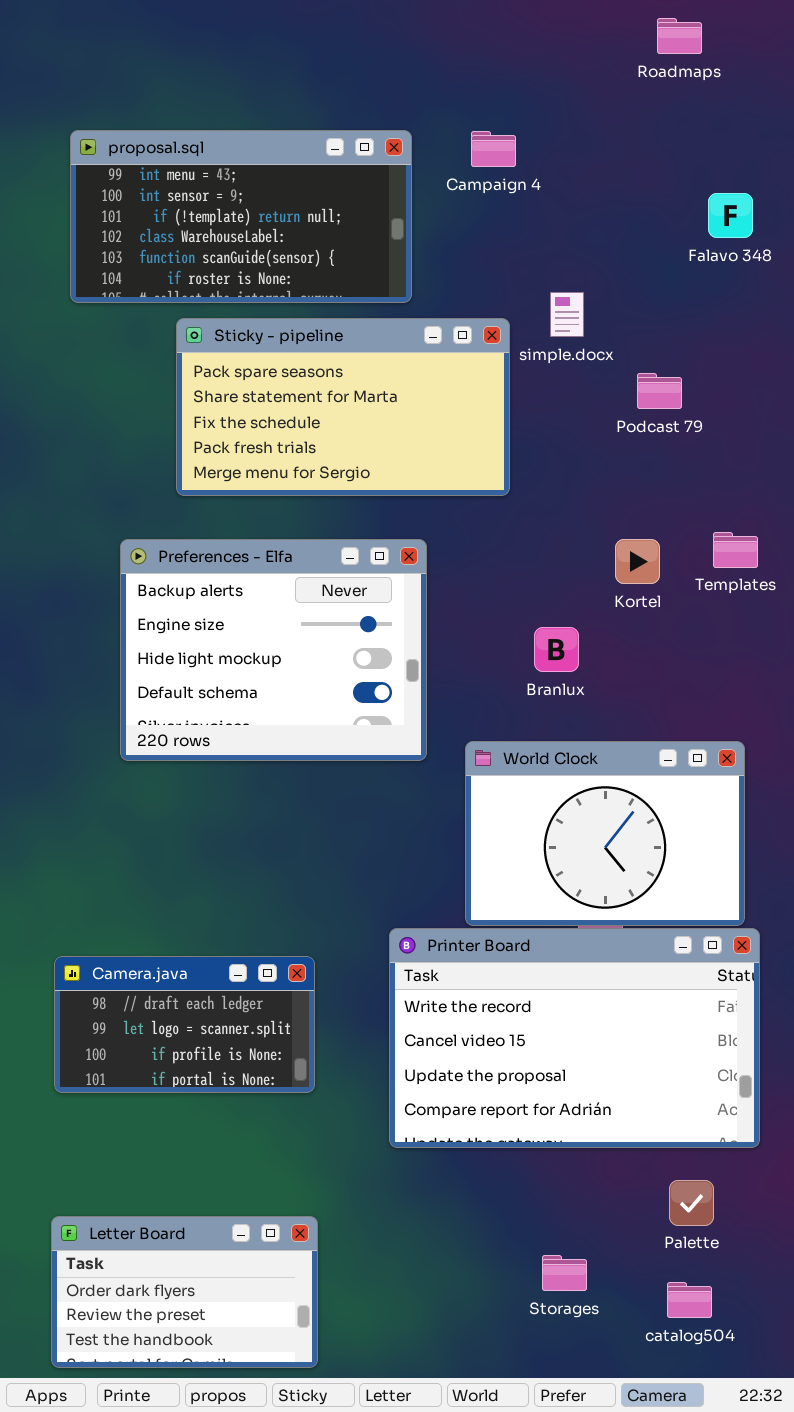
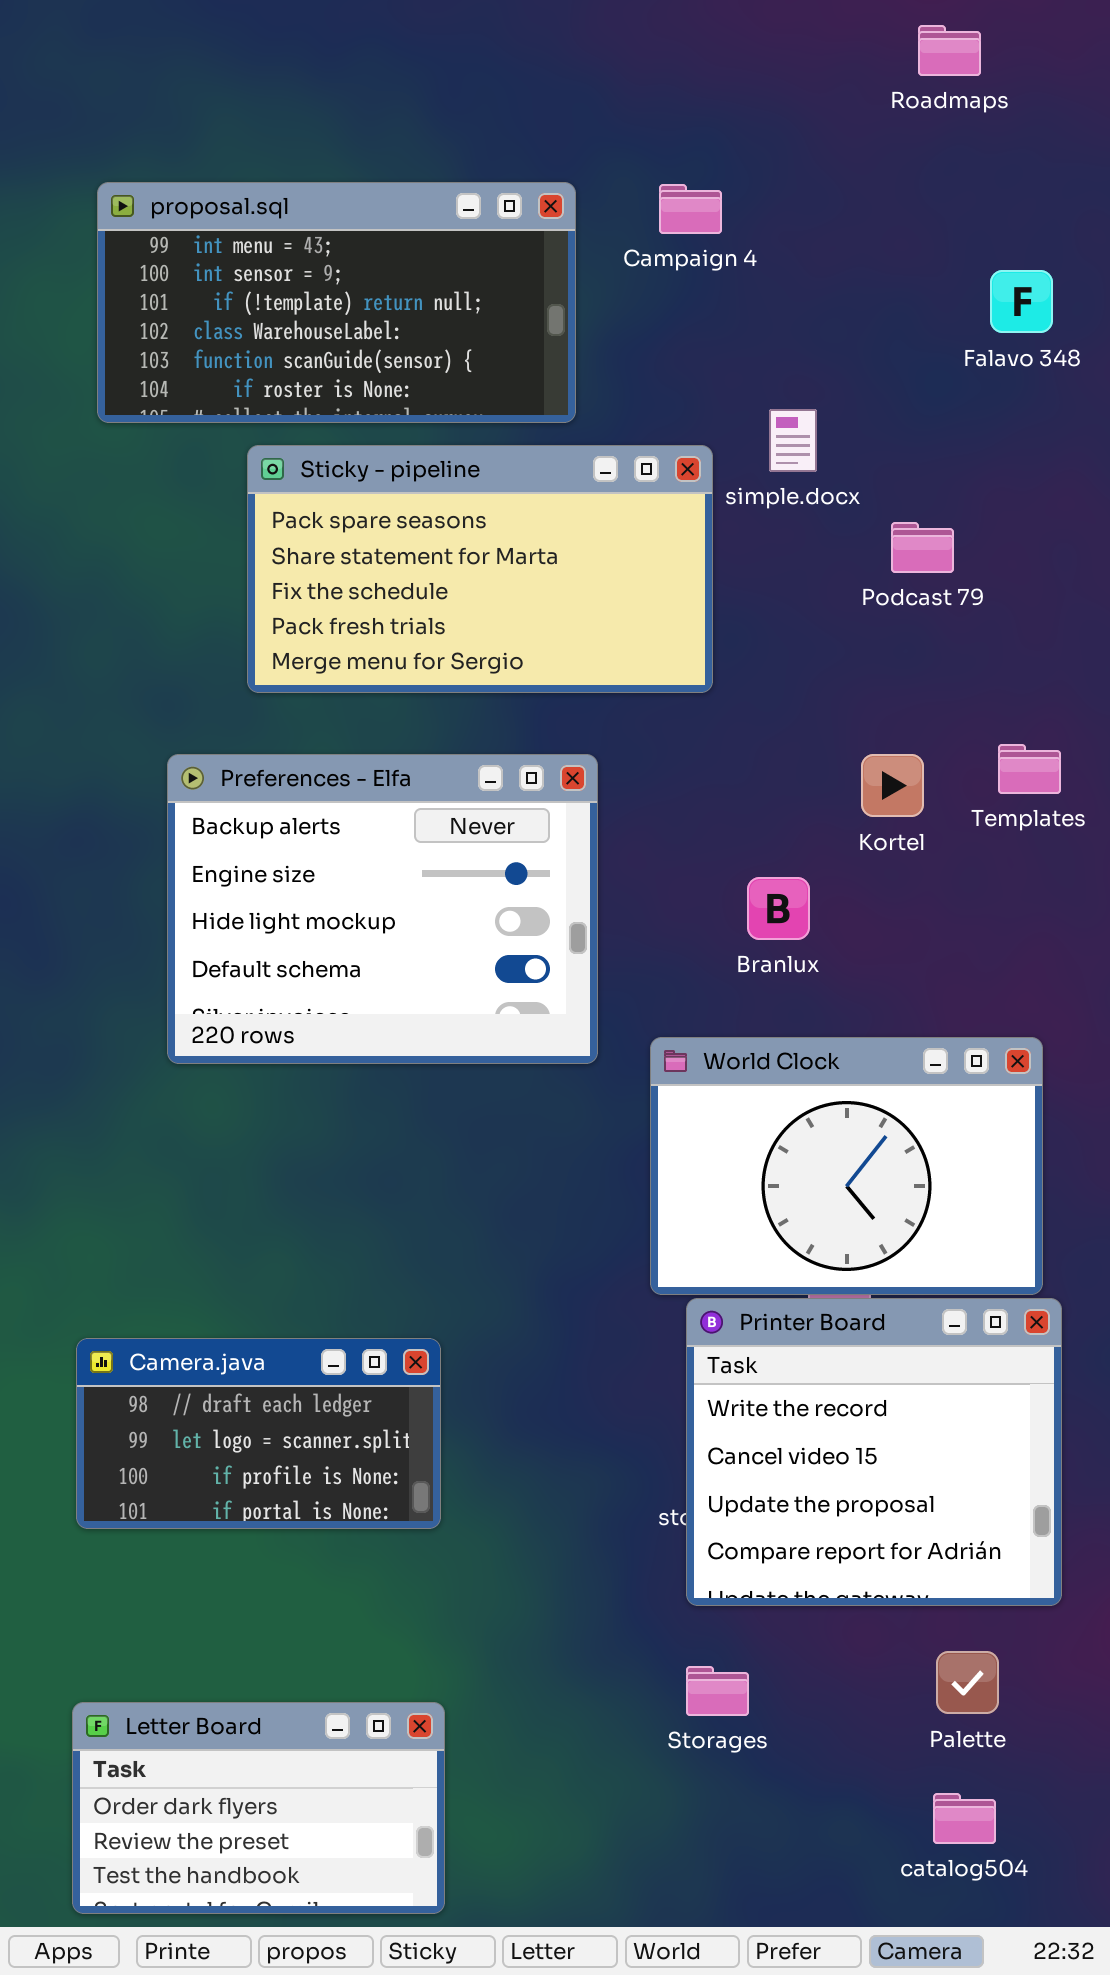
Printer Board: [389,928,760,1148] -> [686,1298,1062,1606], resized
Storages: [542,1255,587,1291] -> [686,1666,749,1716], moved

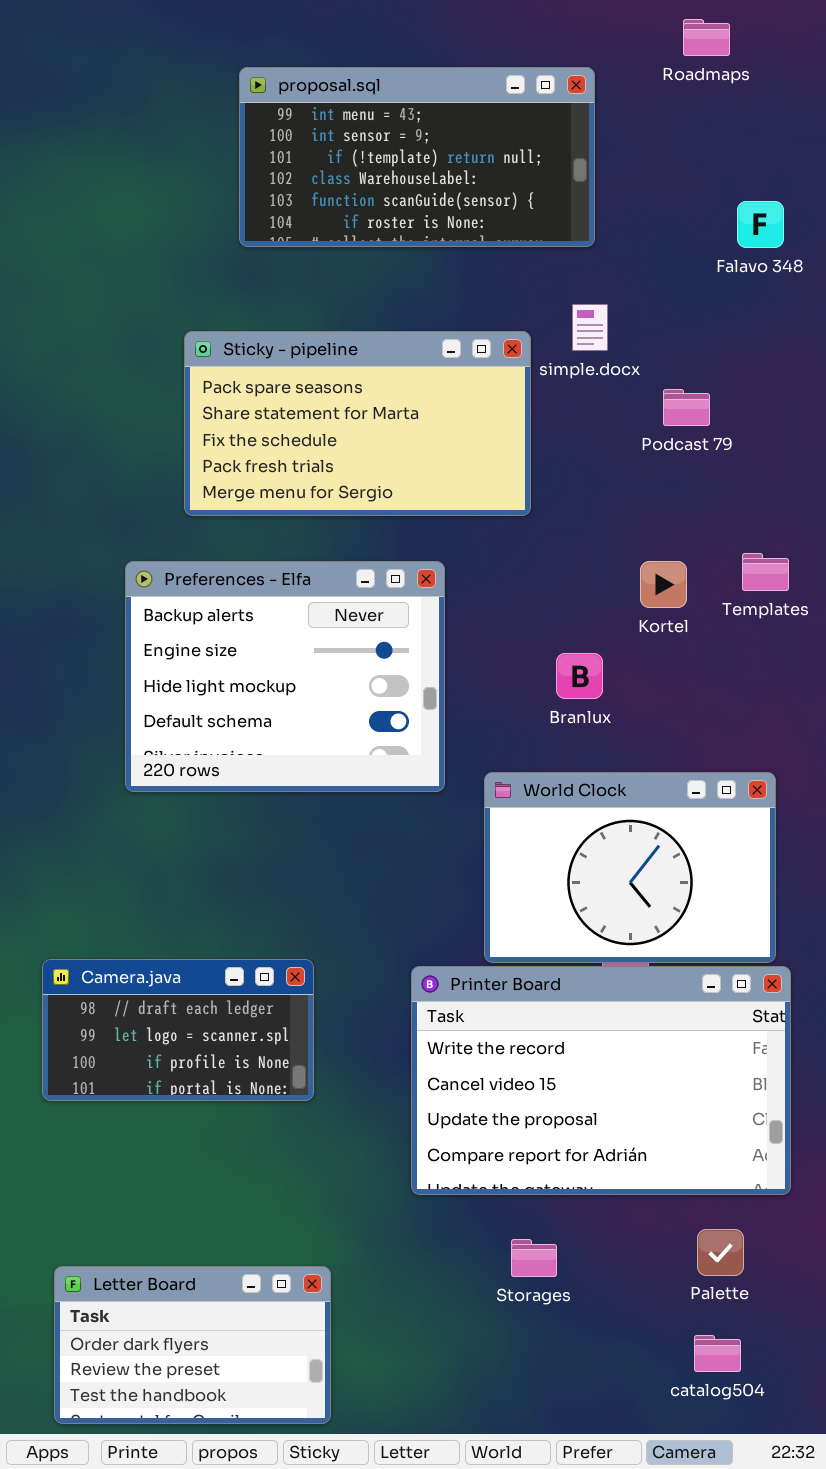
proposal.sql: [97,182,576,423] -> [239,67,595,247], moved
Printer Board: [686,1298,1062,1606] -> [411,966,791,1195], resized
Camera.java: [76,1338,441,1529] -> [42,959,314,1101], moved

